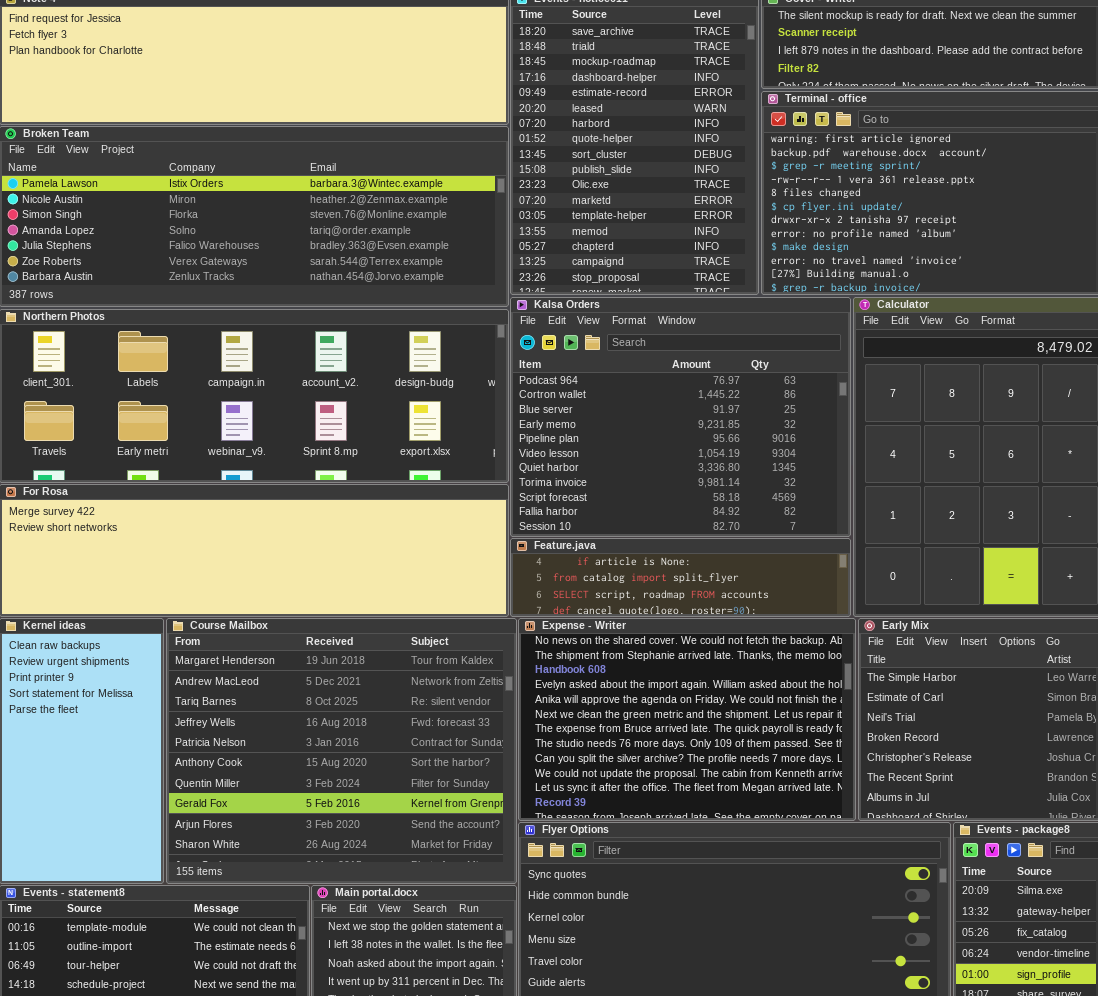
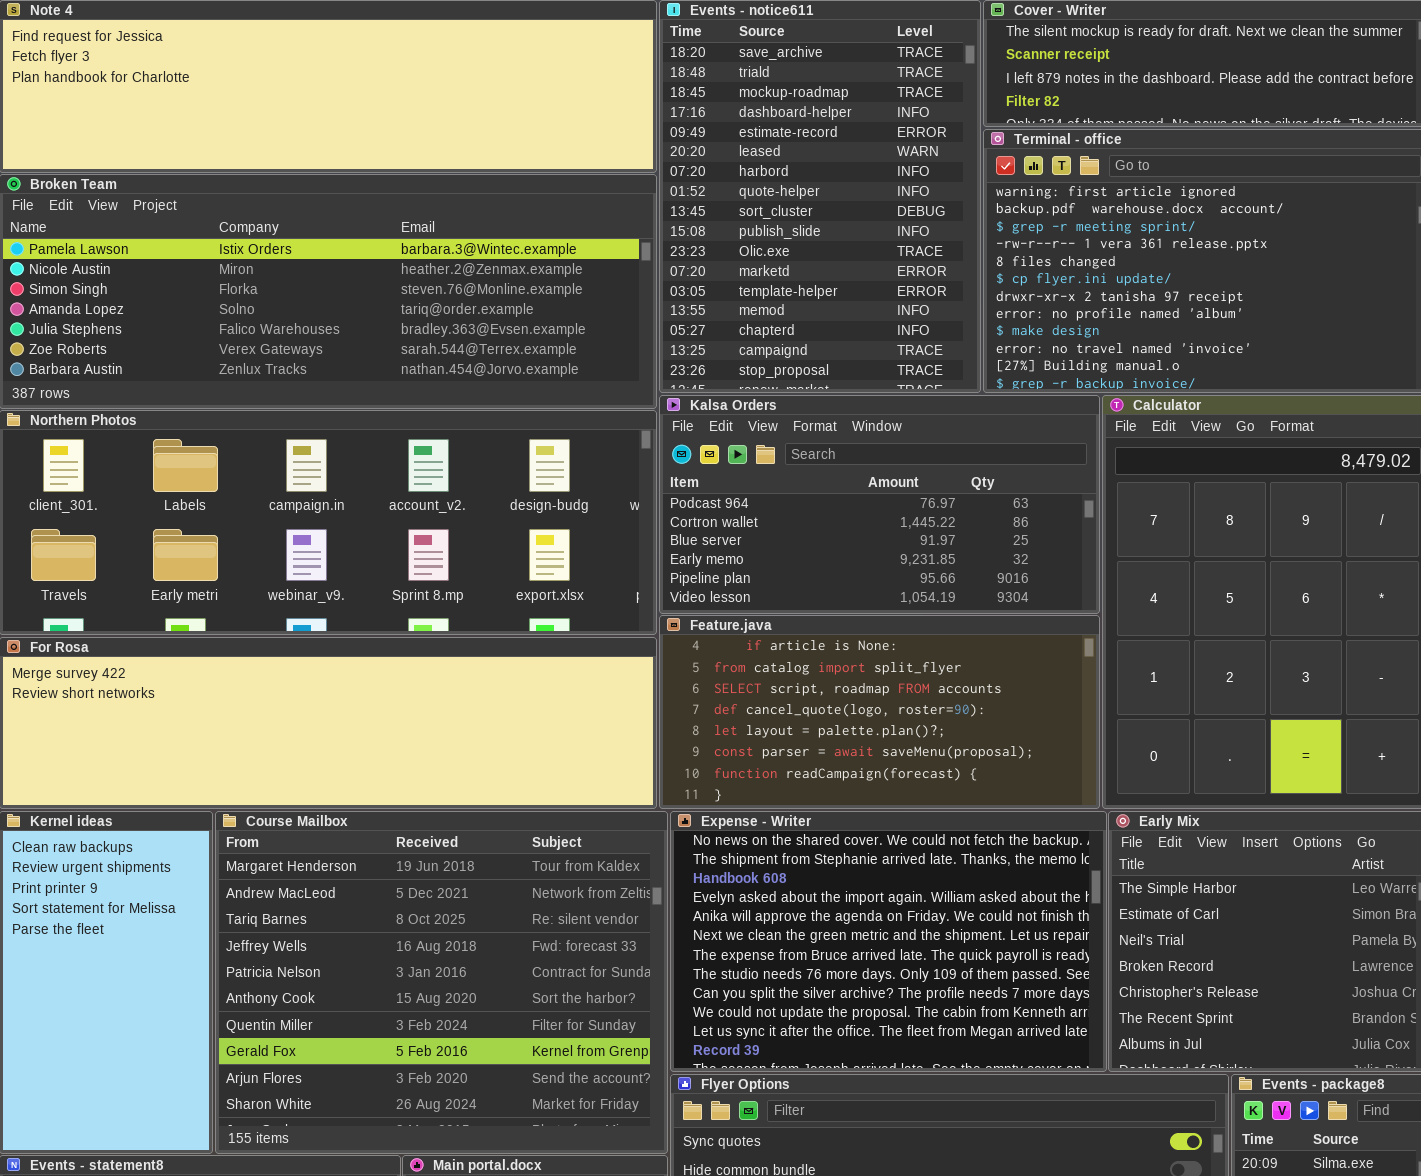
Kalsa Orders: [510,297,851,537] -> [659,395,1100,614], resized
Feature.java: [510,538,851,617] -> [659,615,1100,809], resized

